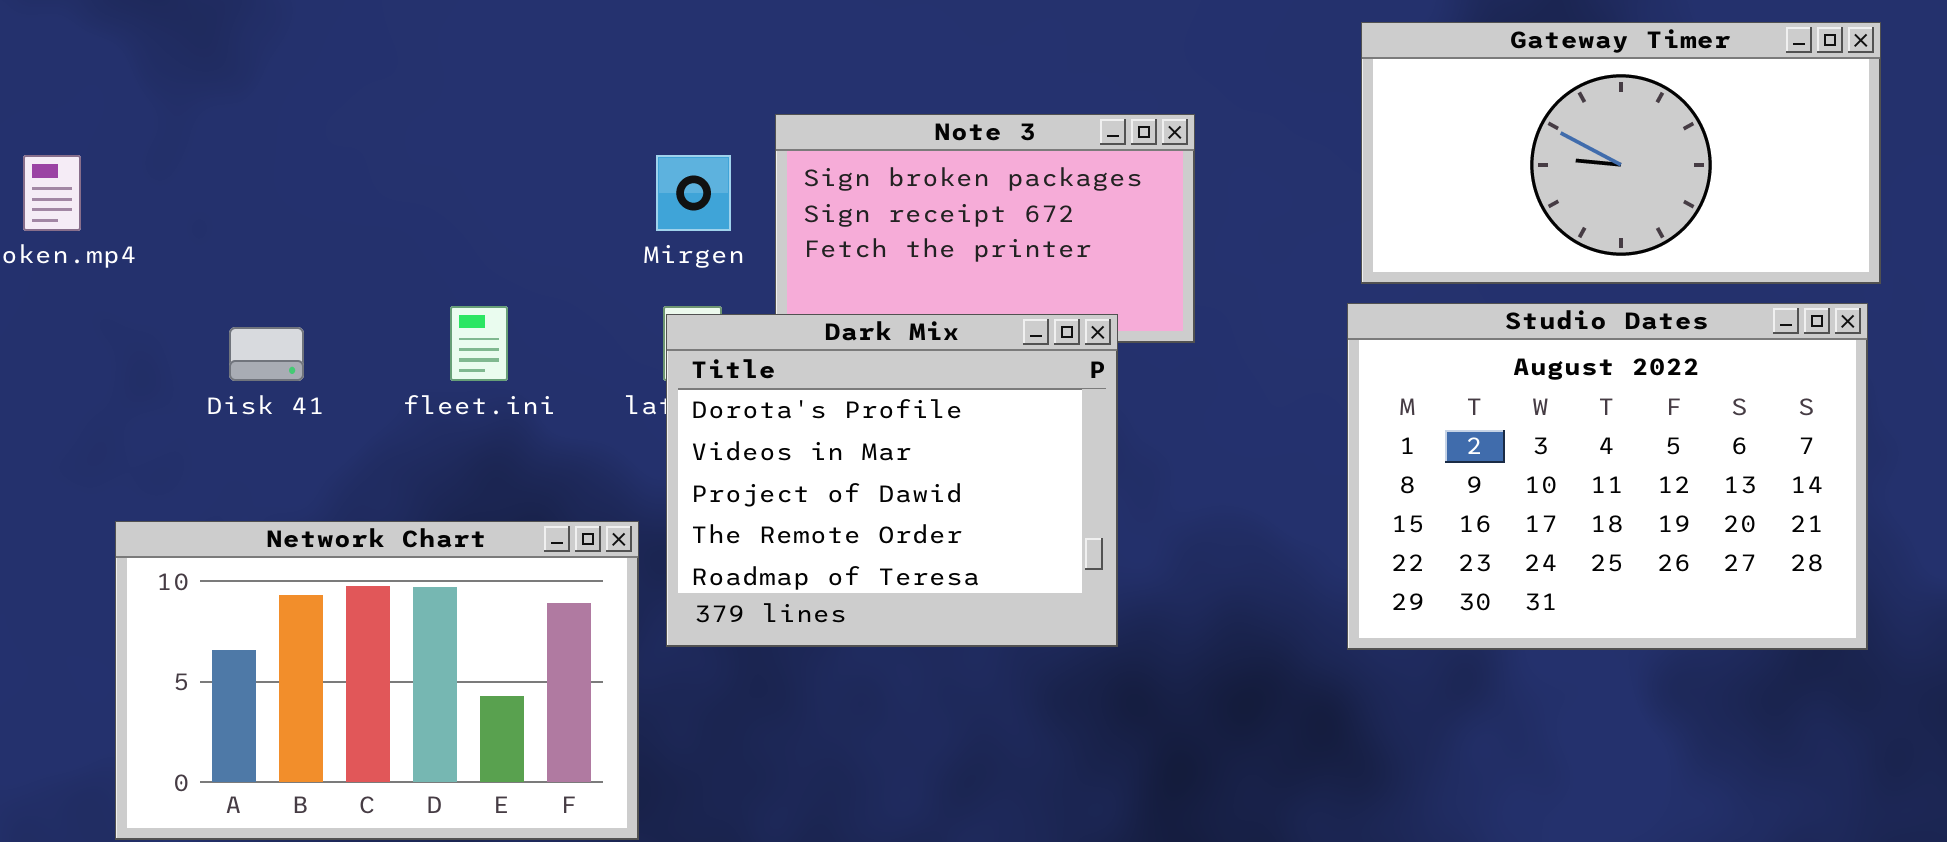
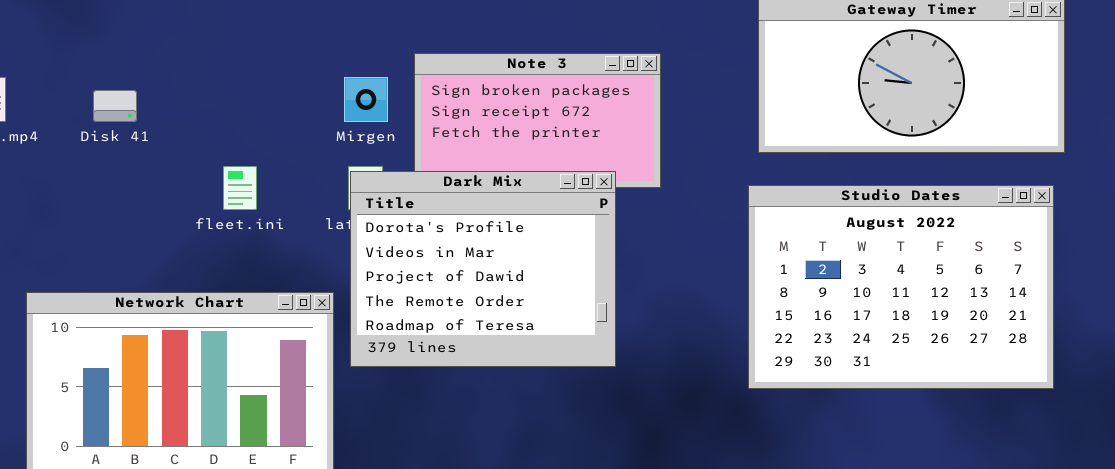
Studio Dates: [1347,303,1868,650] -> [748,185,1054,389], moved
Disk 41: [229,327,304,381] -> [93,90,137,122], moved

